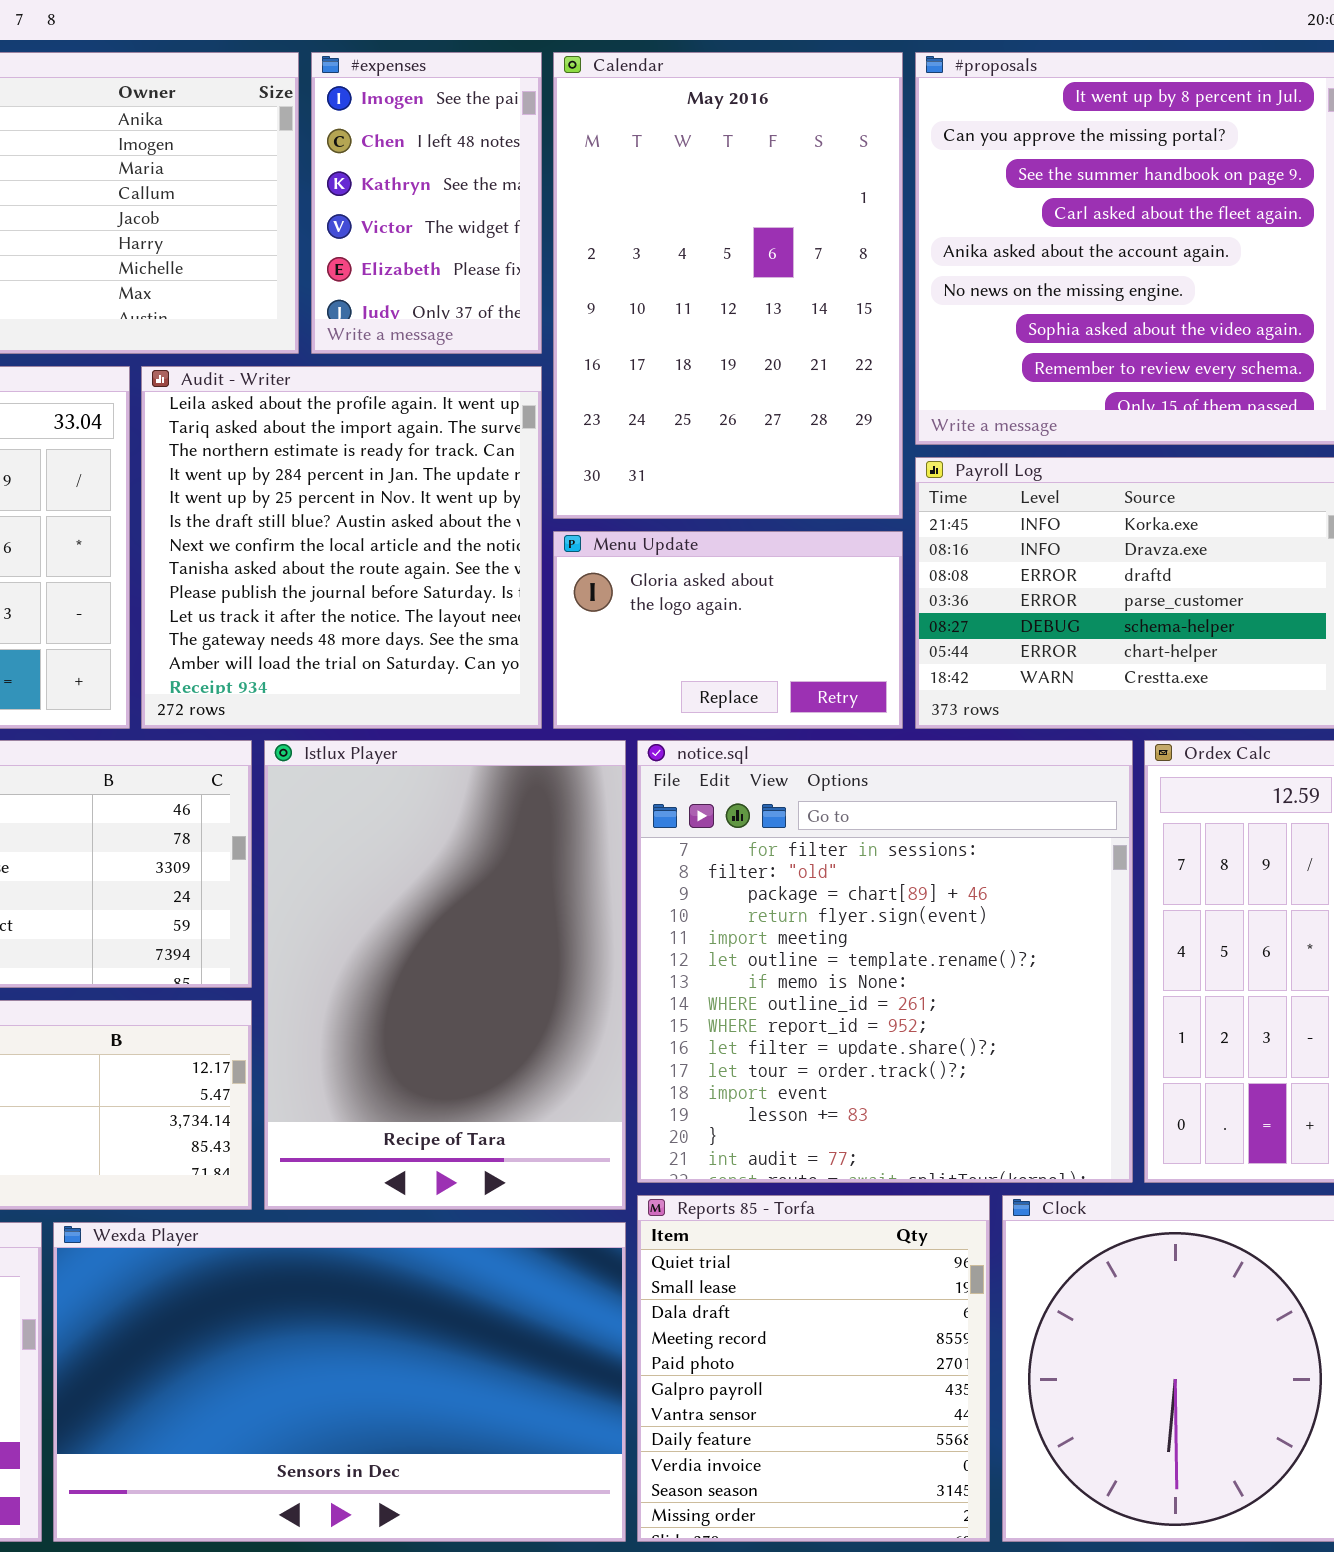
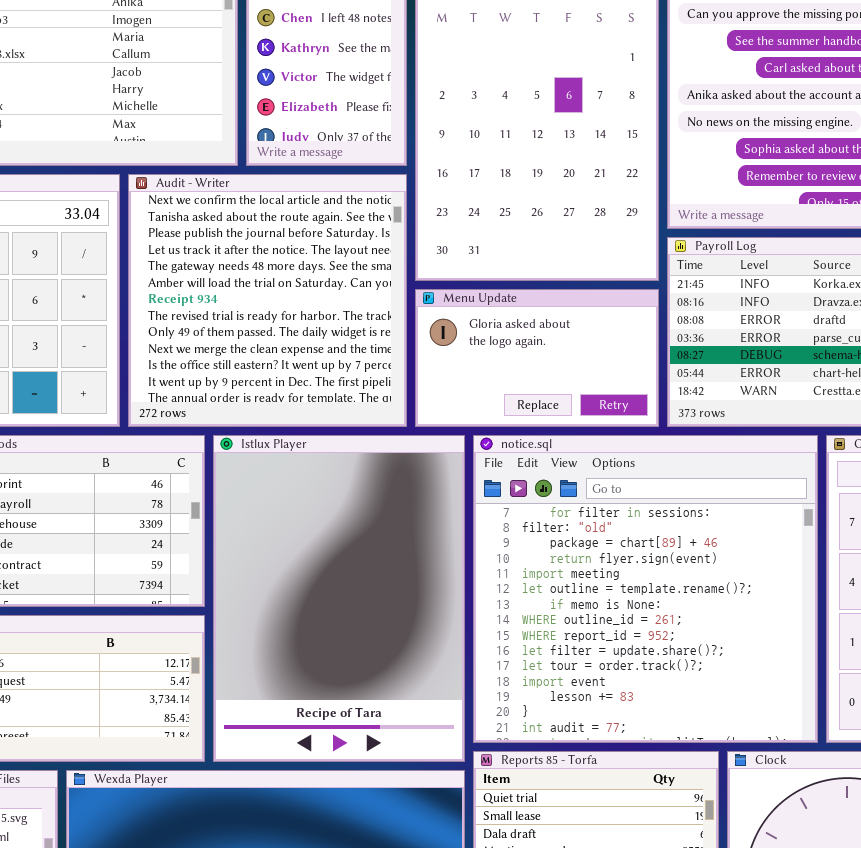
Audit - Writer: [141,366,542,729] -> [128,174,407,427], scrolled down 6 rows

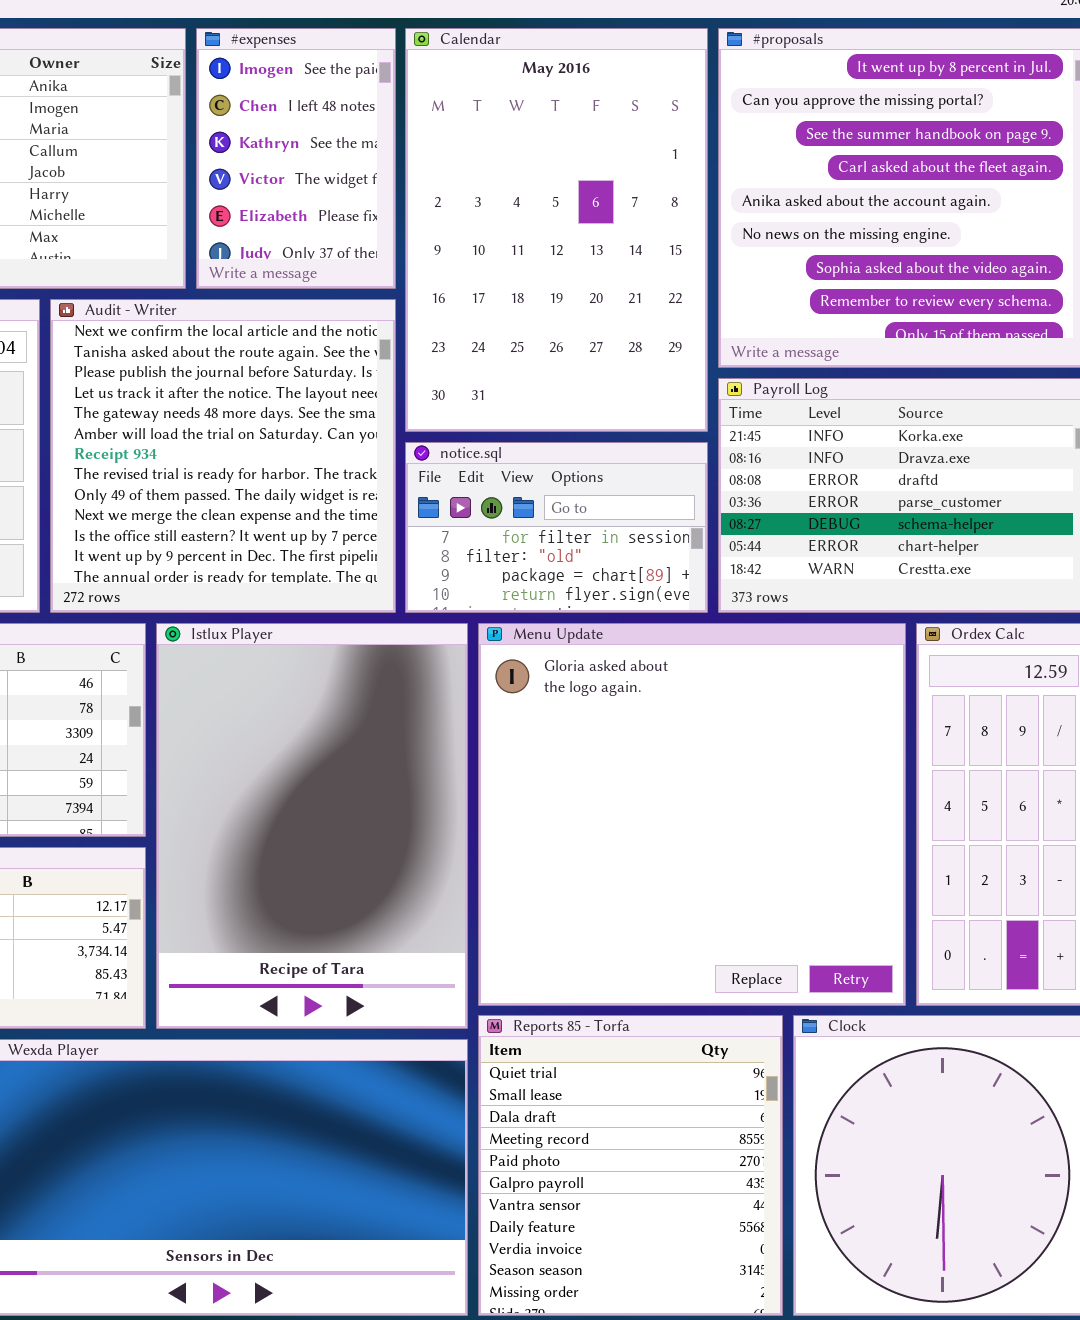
Menu Update: [415,289,659,427] -> [478,623,906,1006], moved, resized
notice.sql: [473,435,818,743] -> [405,442,708,613], moved, resized

